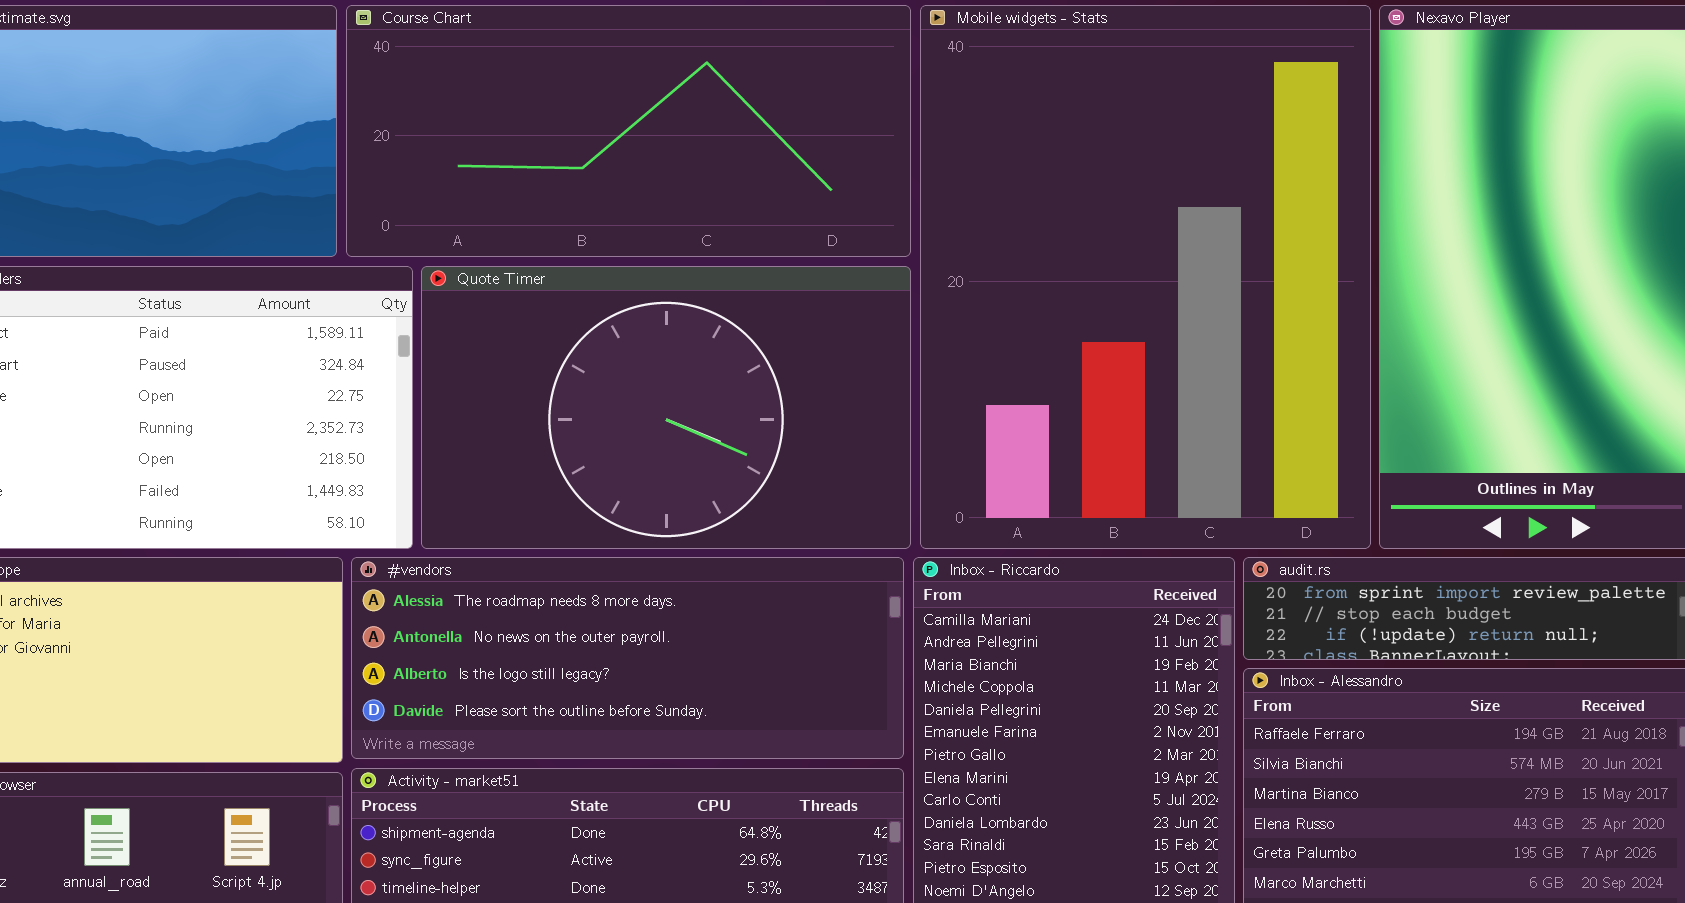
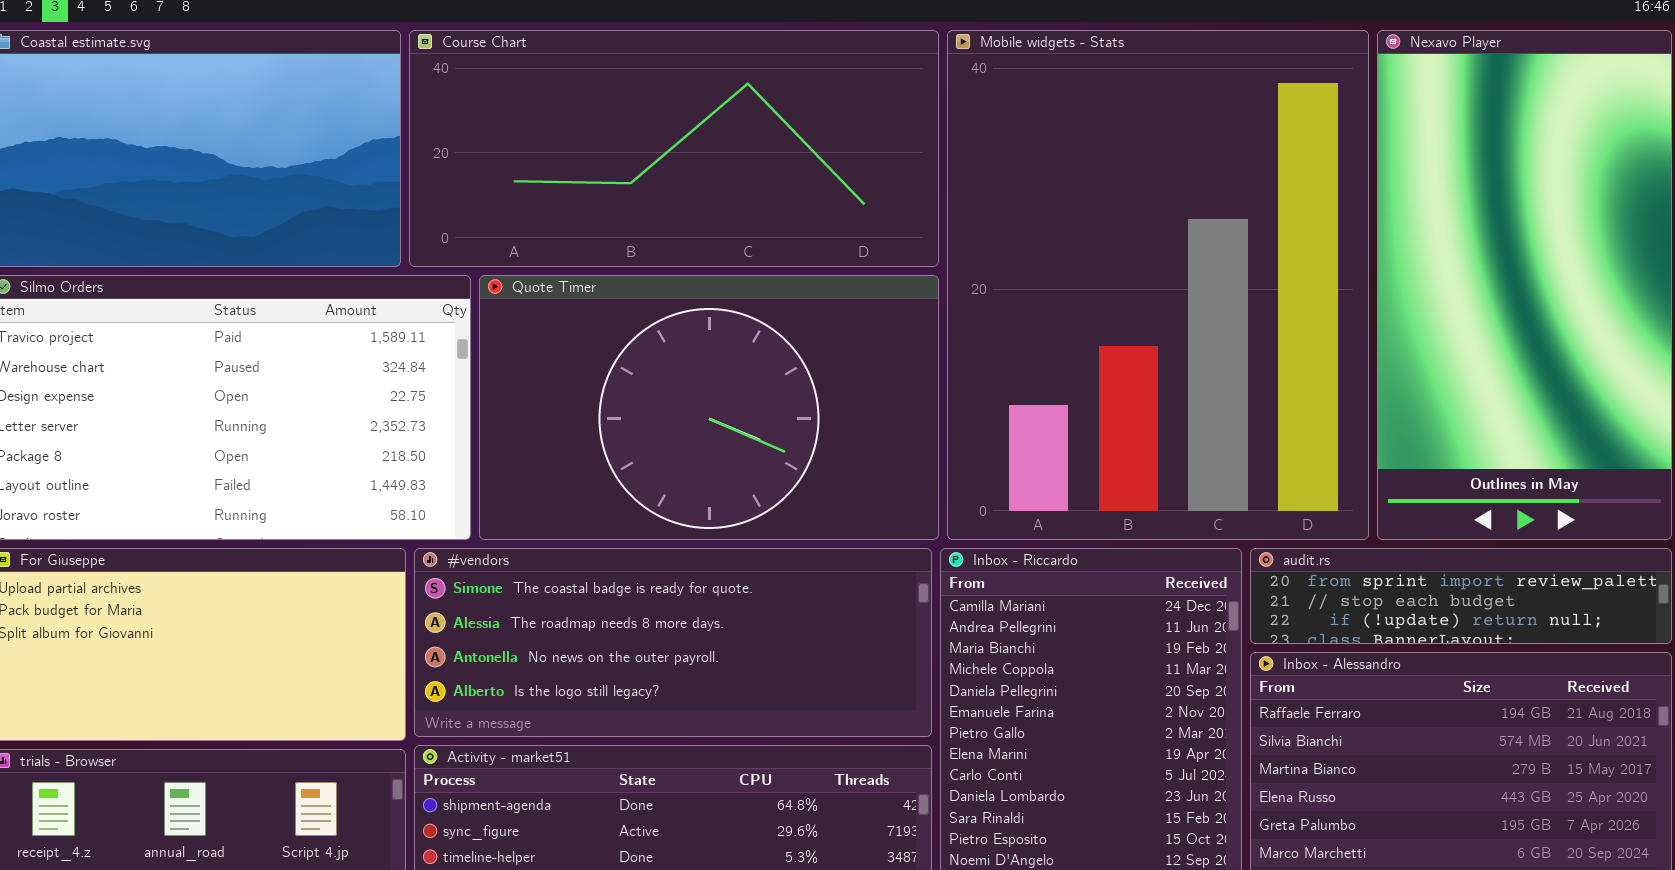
#vendors: [351,557,904,759] -> [414,548,932,737], scrolled up 1 row

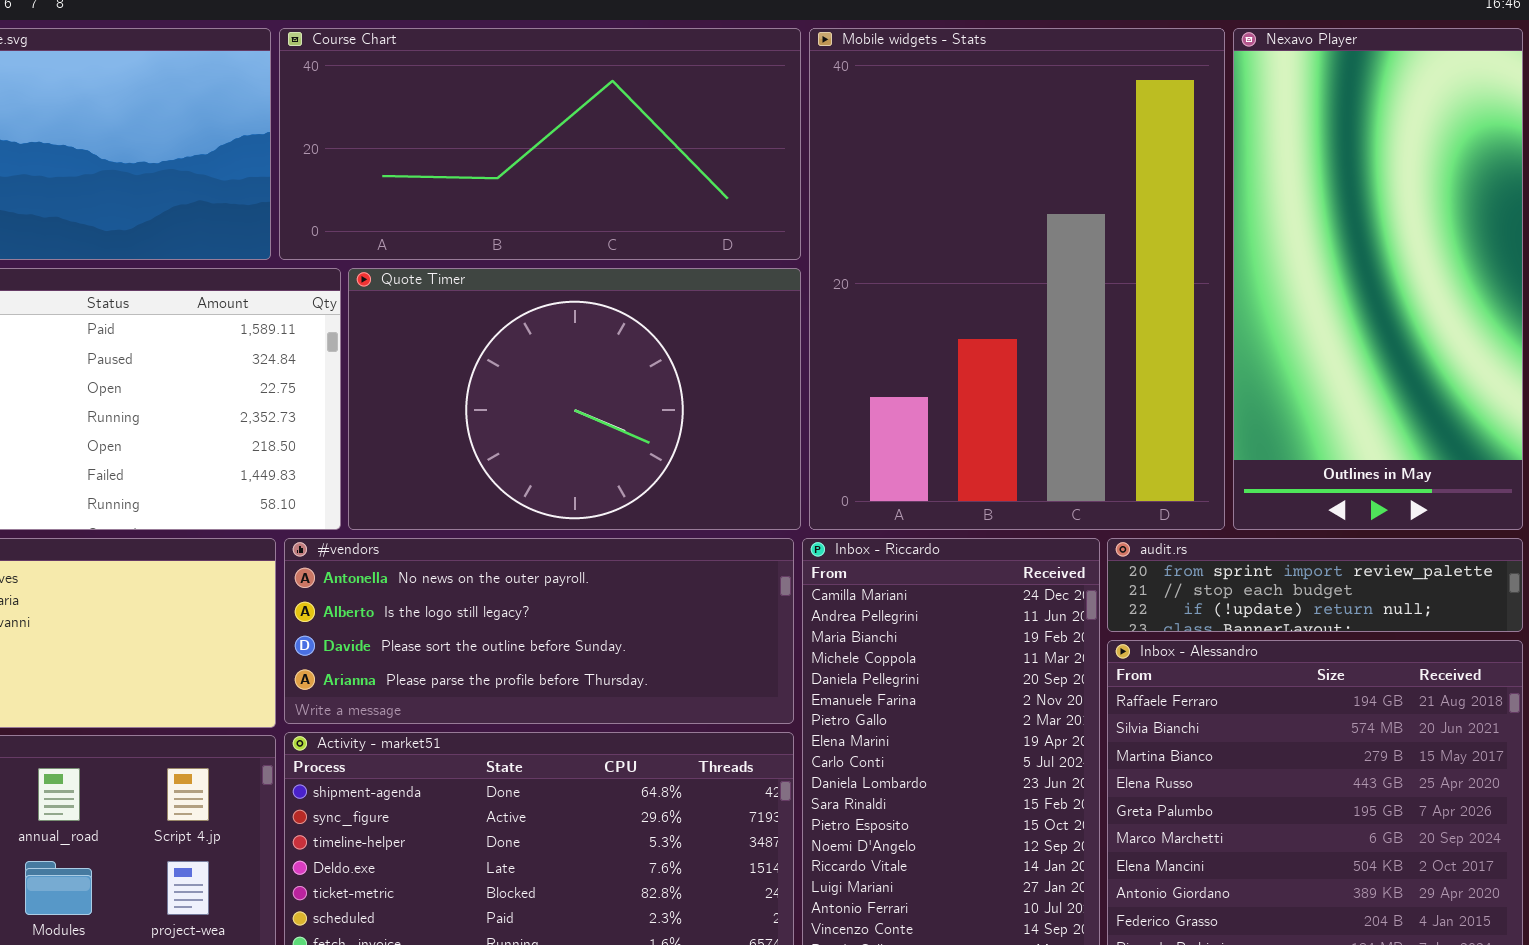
#vendors: [414,548,932,737] -> [284,538,794,724], scrolled down 2 rows

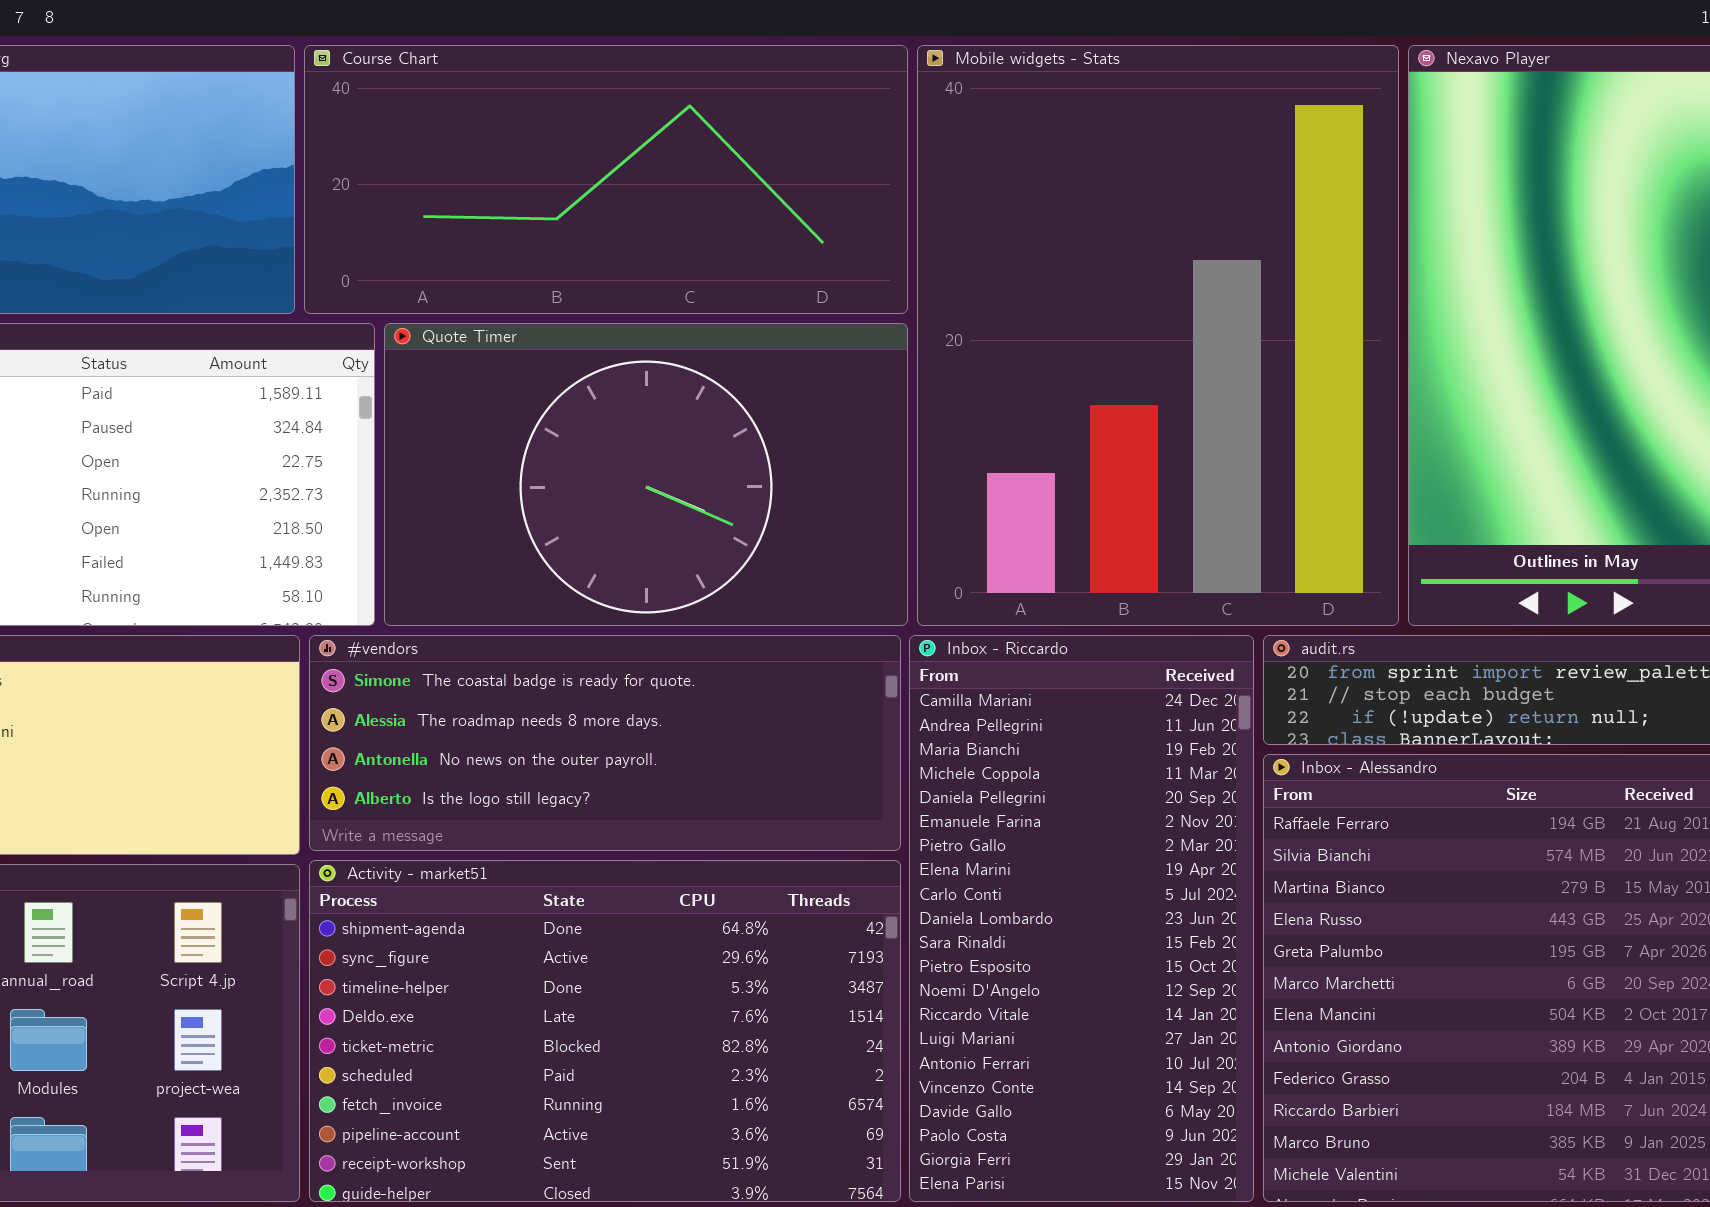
#vendors: [284,538,794,724] -> [309,635,901,851], scrolled up 2 rows

